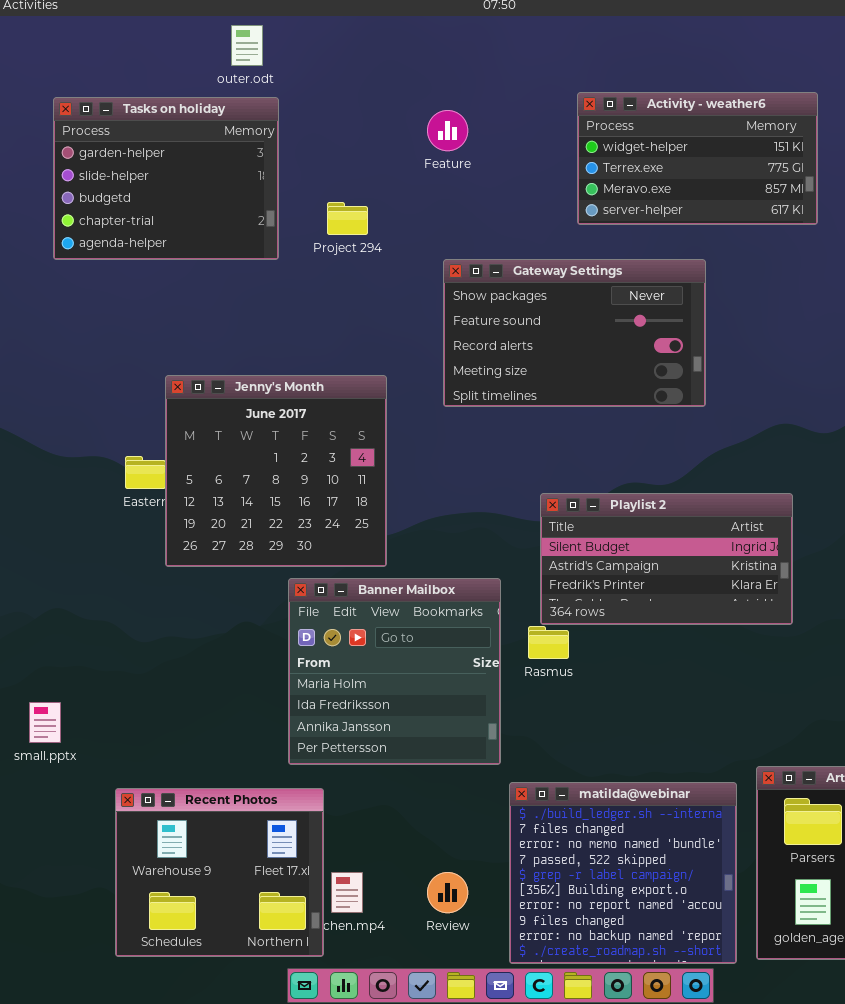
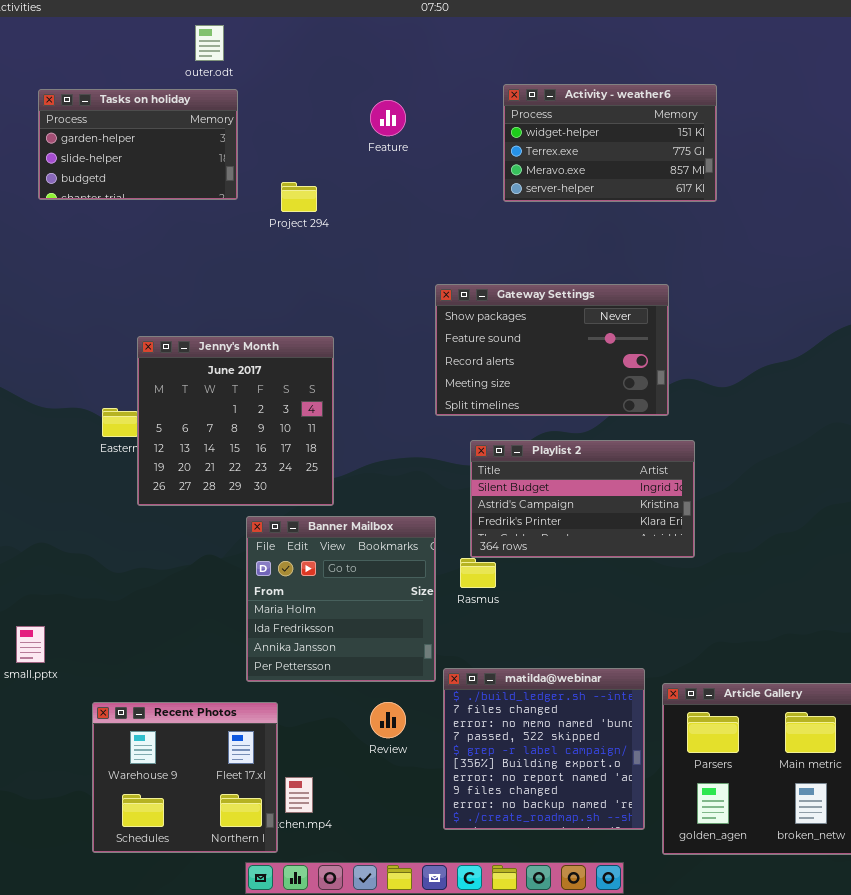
Tasks on holiday: [53,97,279,260] -> [38,89,238,200], resized
Gateway Settings: [443,259,706,407] -> [435,284,669,416], moved
matilda@webinar: [509,782,737,964] -> [443,668,645,830], moved
Review: [427,872,468,913] -> [370,702,406,738], moved

